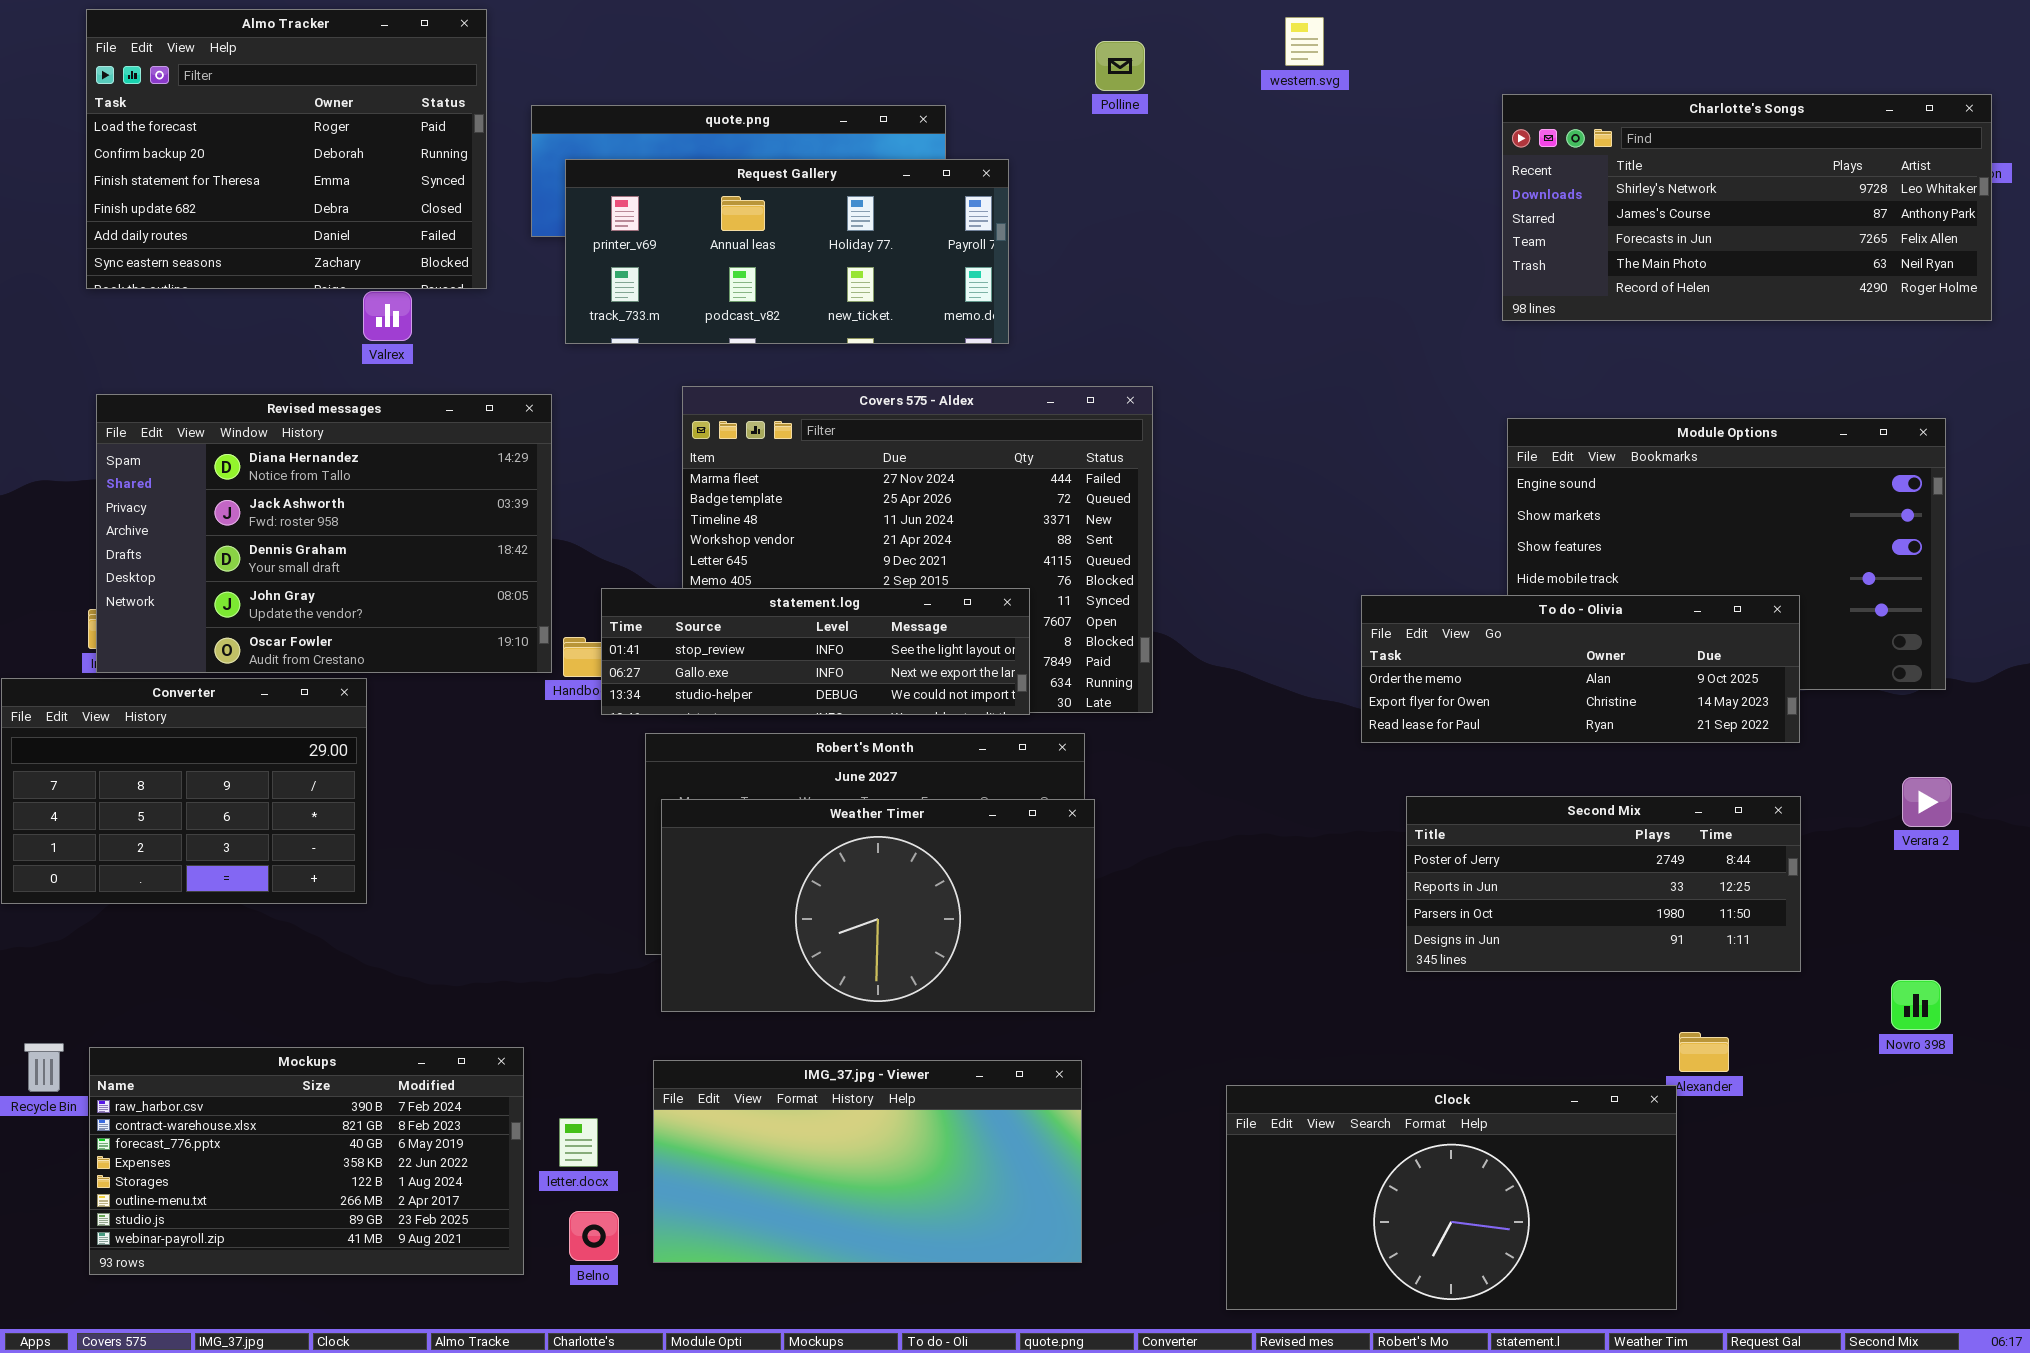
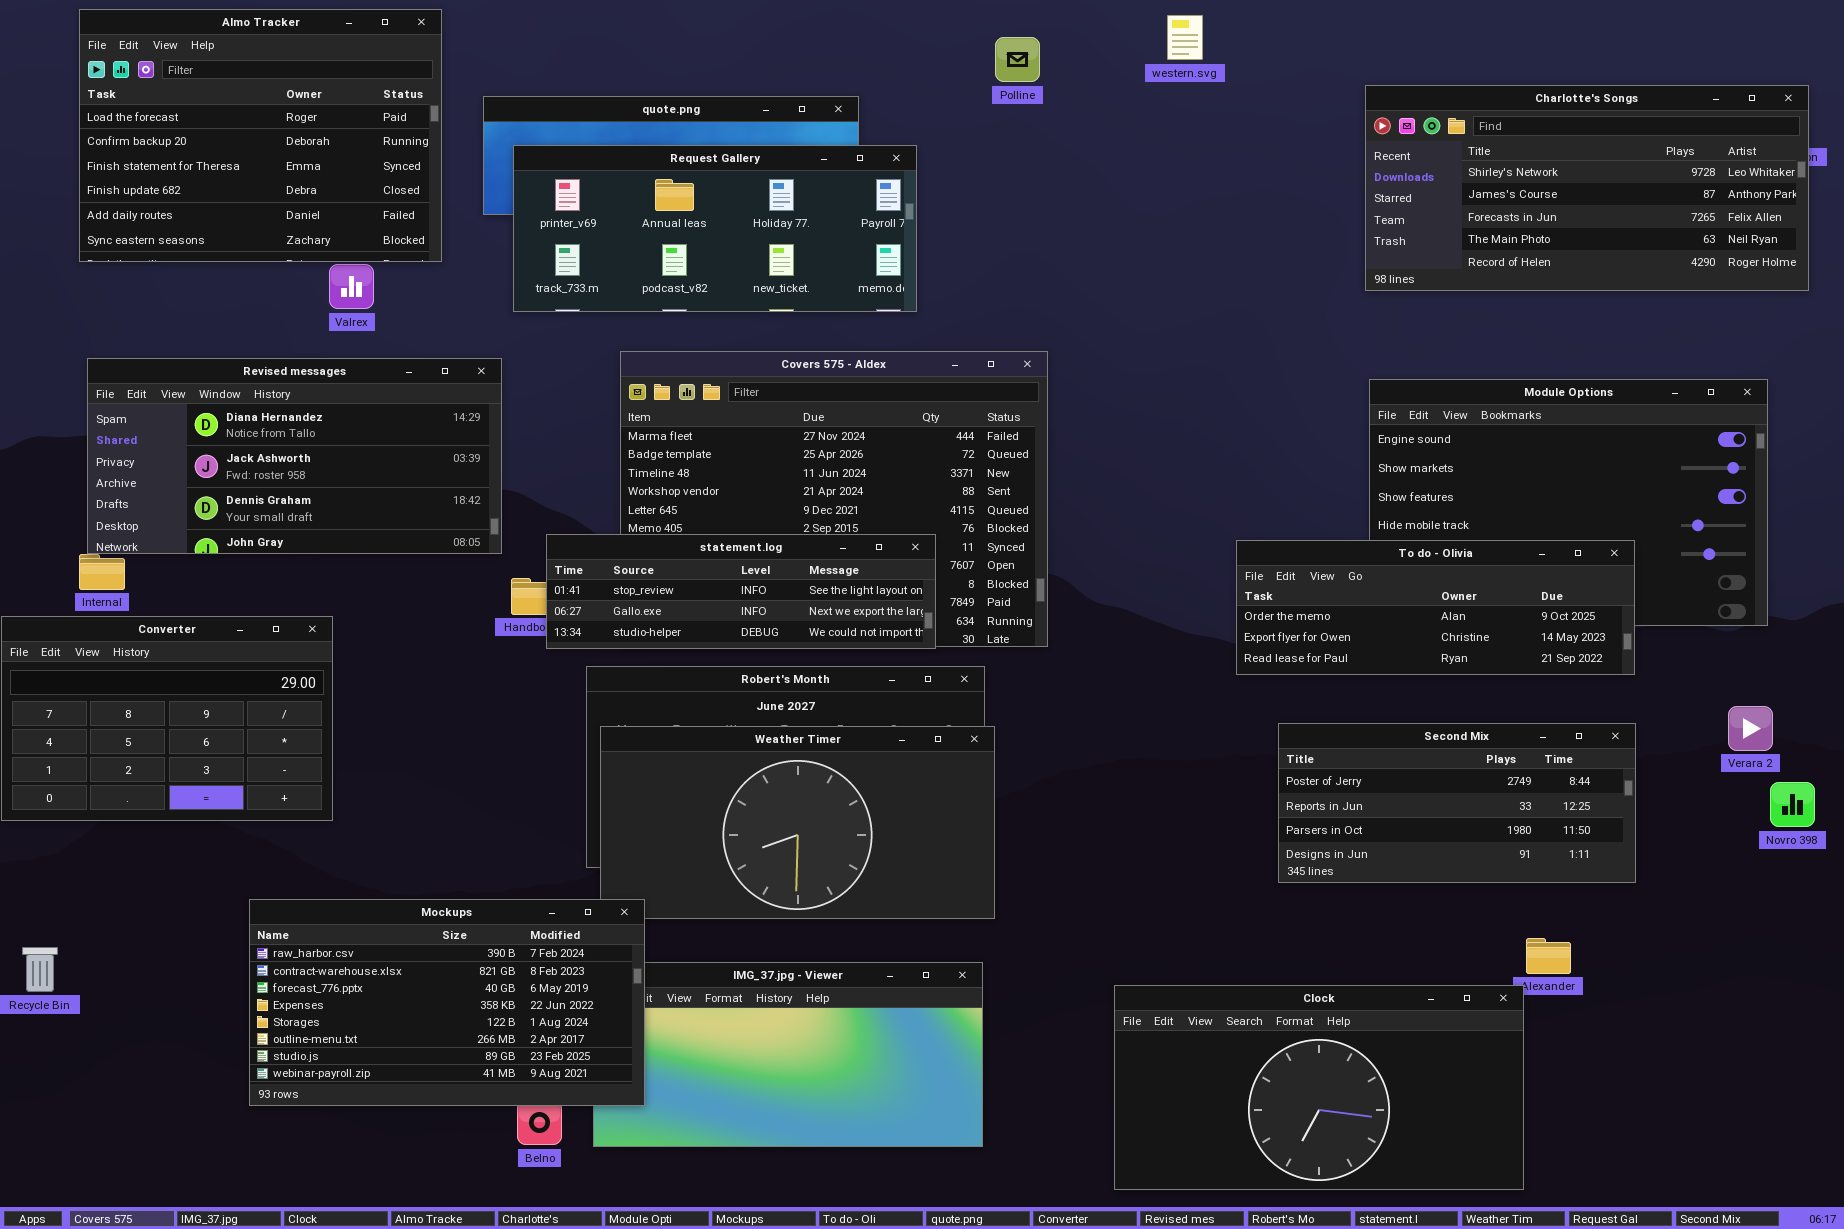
Revised messages: [96,394,552,673] -> [87,358,502,554], resized
Novro 398: [1891,980,1941,1030] -> [1770,782,1815,827], moved
Mockups: [89,1047,524,1275] -> [249,899,645,1106], moved

